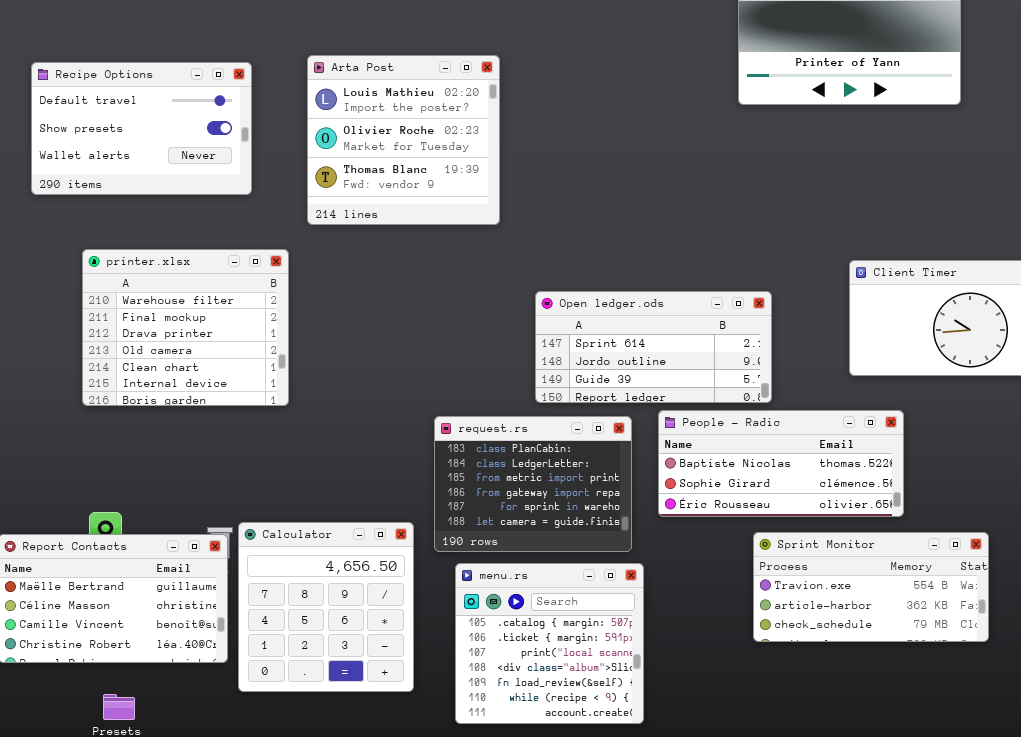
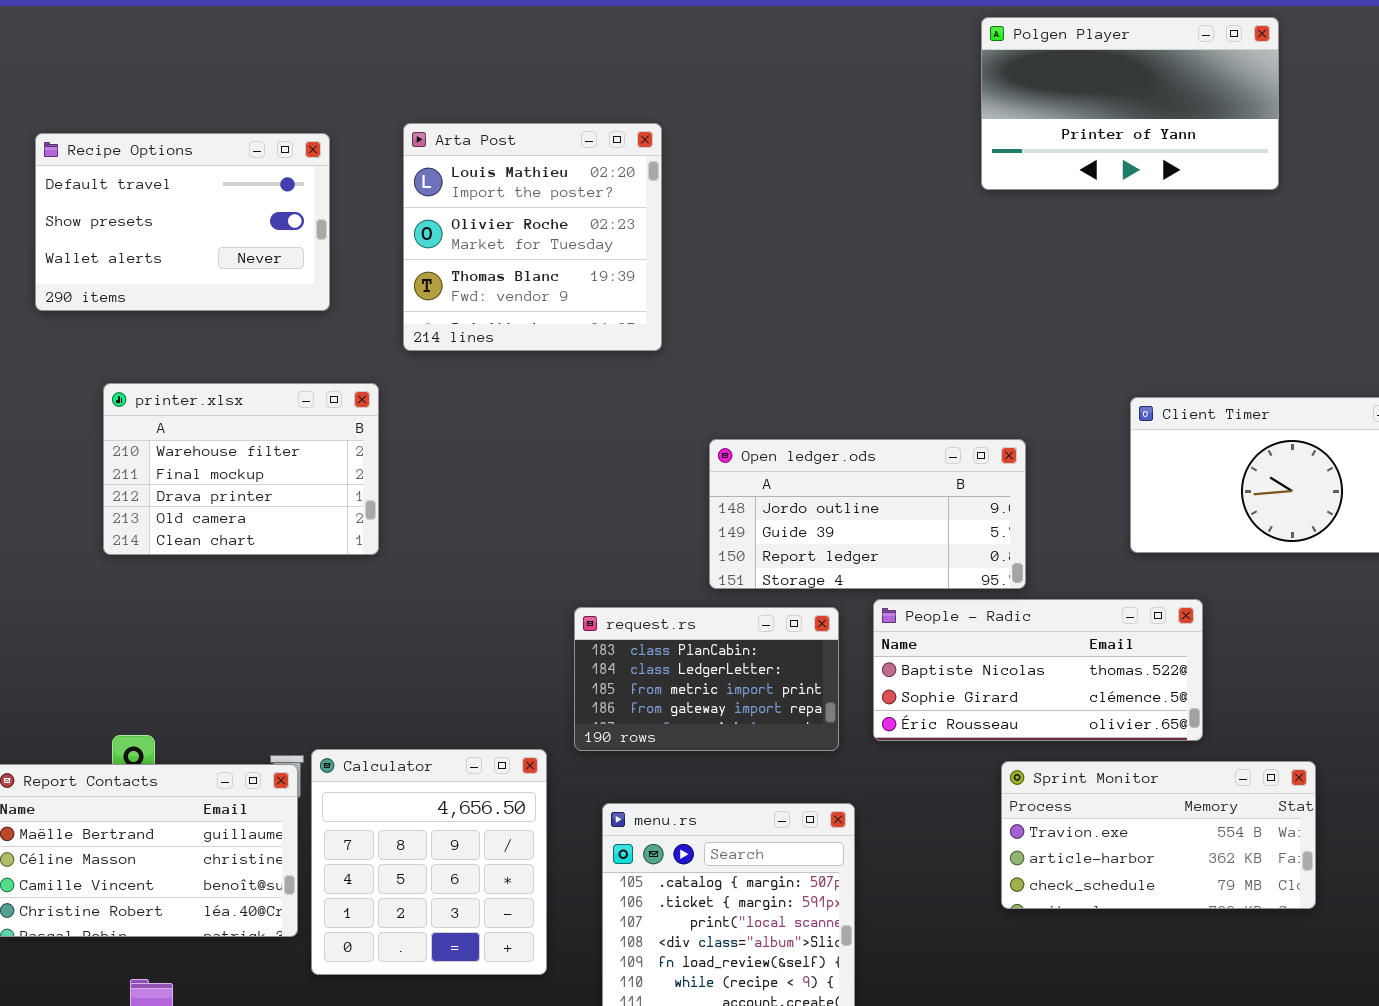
printer.xlsx: [82,249,289,406] -> [103,383,379,555], resized
Open ledger.ods: [535,291,772,403] -> [709,439,1026,589], scrolled down 1 row
request.rs: [434,416,632,552] -> [574,607,839,751], resized

